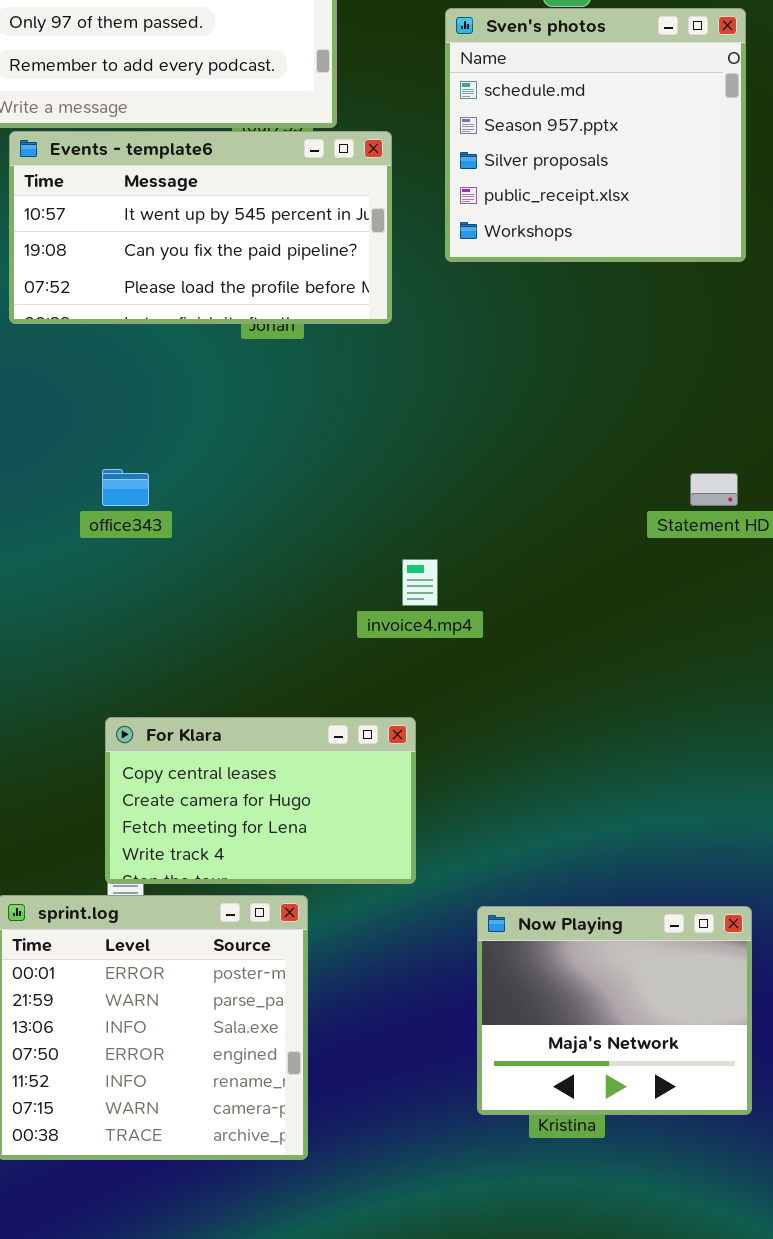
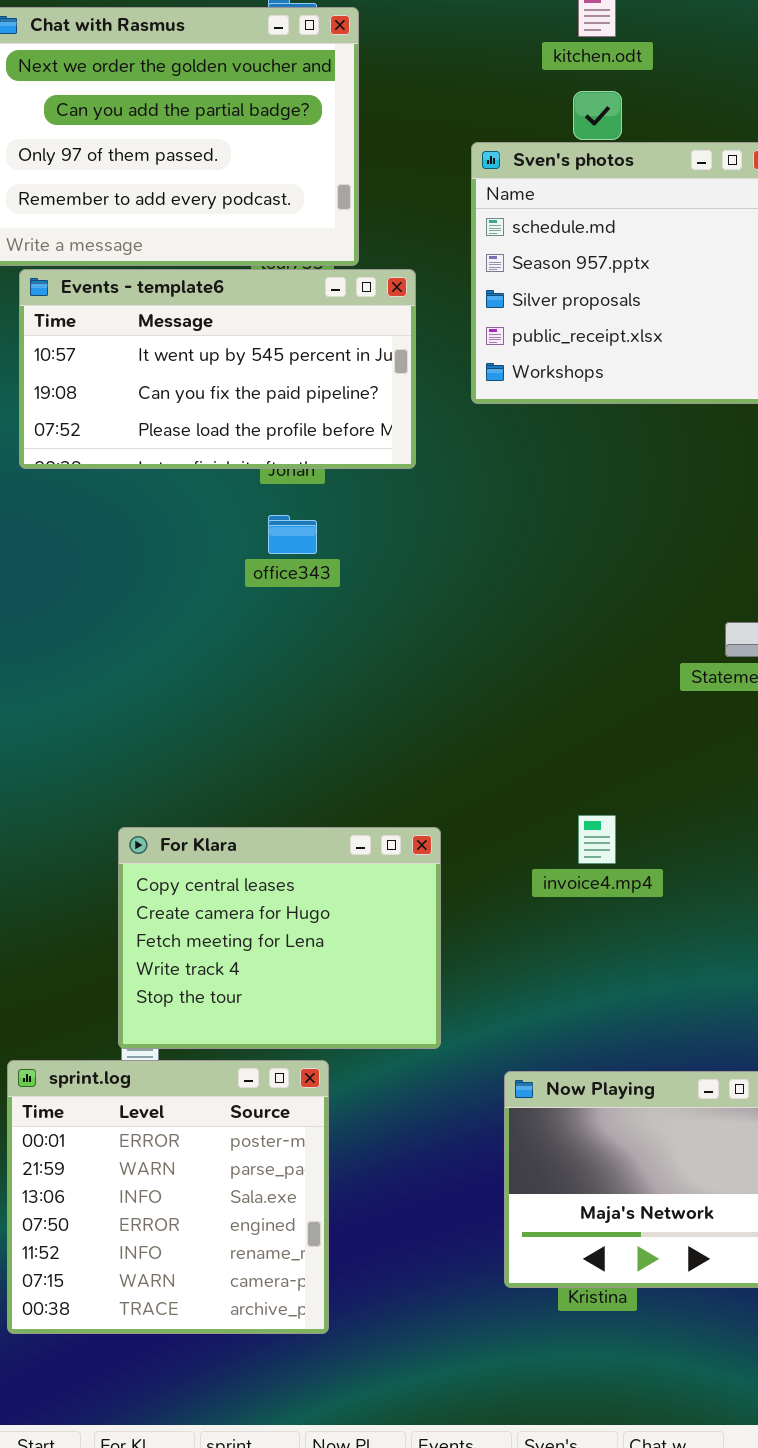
office343: [102,469,149,506] -> [268,515,317,554], moved
invoice4.mp4: [402,559,438,606] -> [578,815,616,864], moved
For Klara: [105,717,416,884] -> [118,827,441,1049], resized

